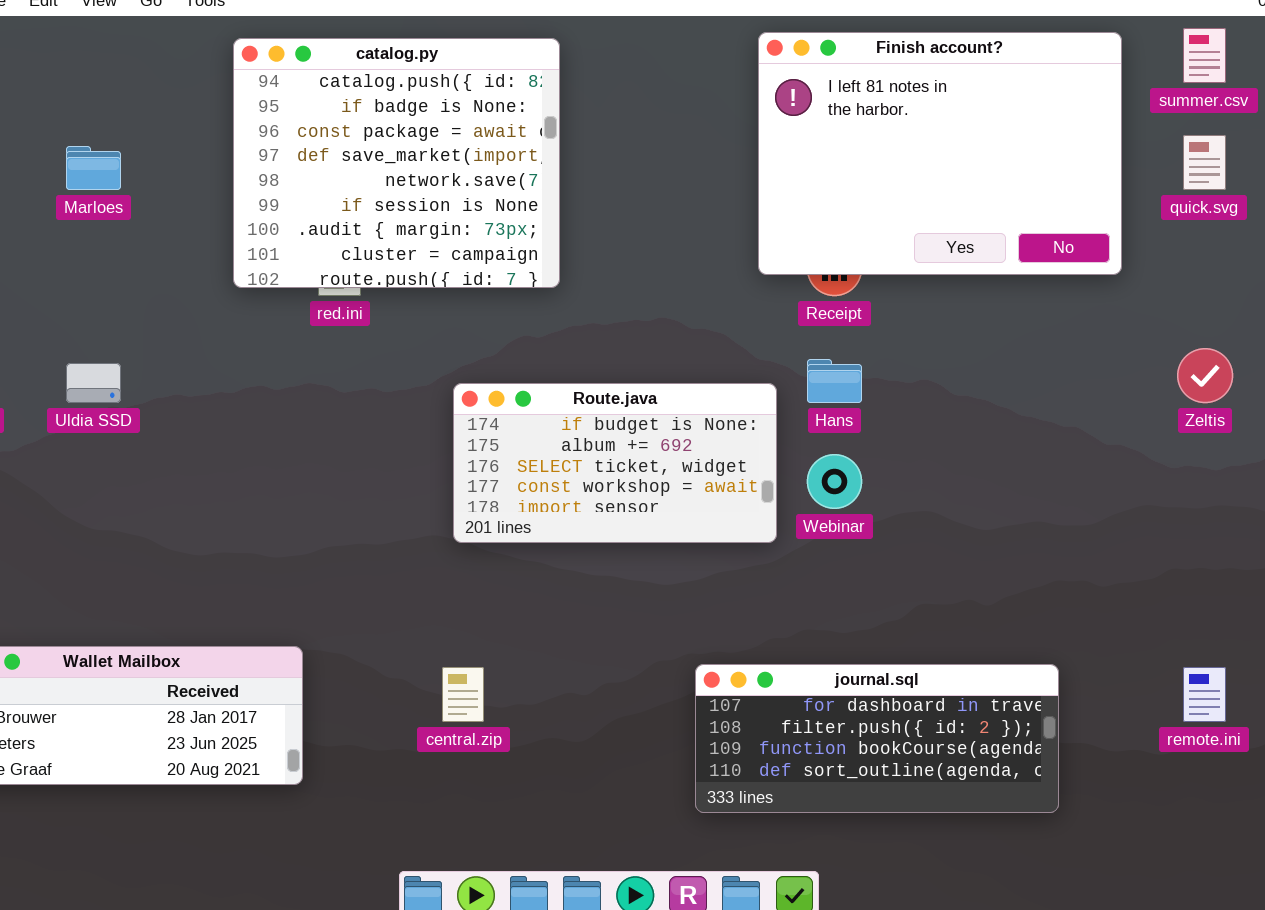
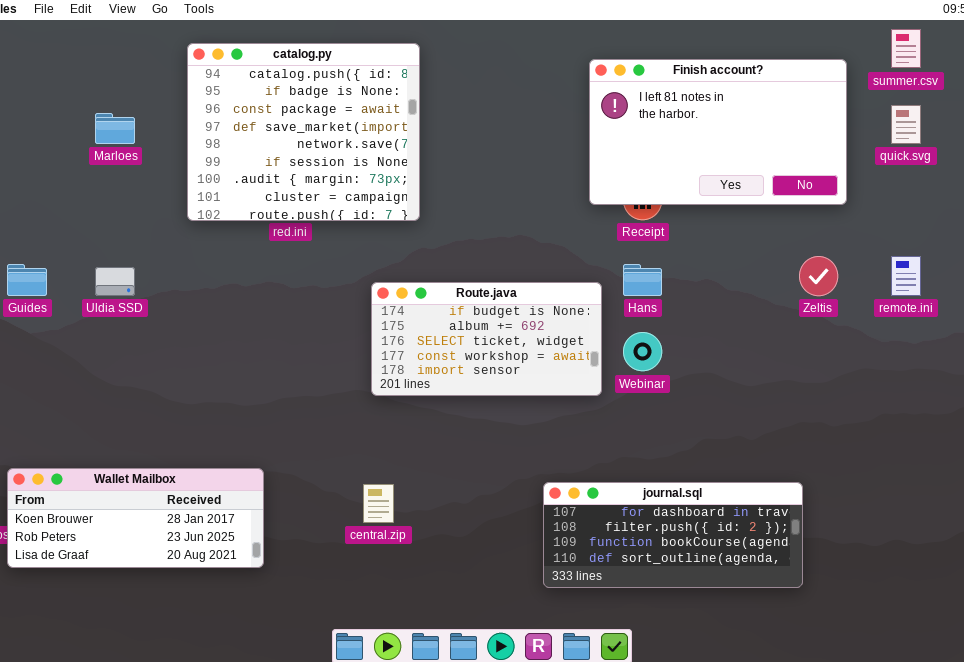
Finish account?: [758,32,1122,275] -> [589,59,847,205], resized
catalog.py: [233,38,560,288] -> [187,43,420,221], moved
Zeltis: [1177,348,1233,403] -> [799,256,838,296], moved
remote.ini: [1183,667,1226,722] -> [891,256,921,296], moved

